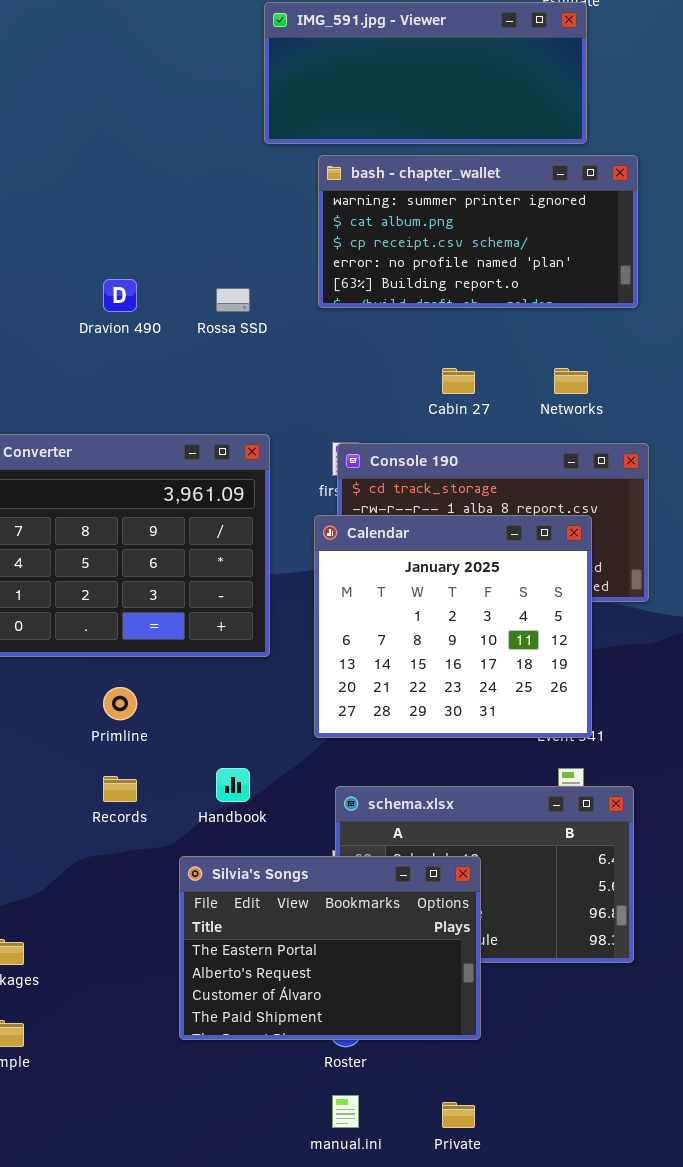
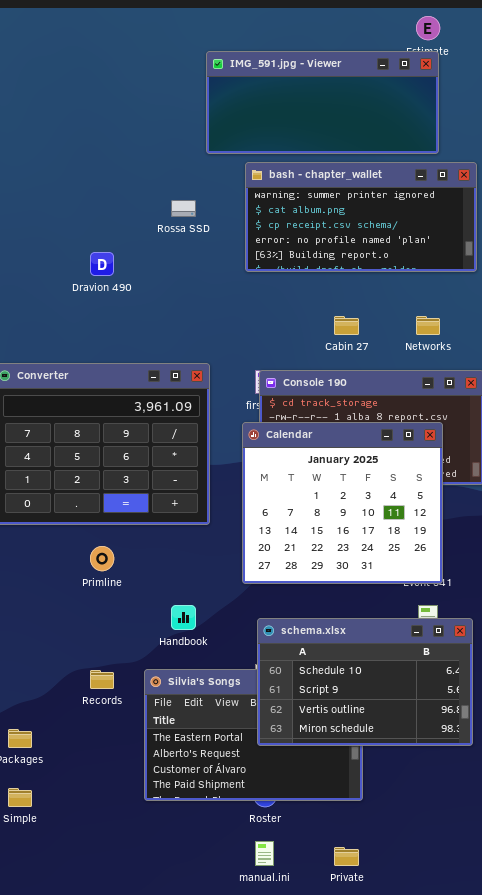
Rossa SSD: [216,288,250,312] -> [171,200,196,217], moved
Records: [103,776,137,802] -> [90,670,114,689], moved
schema.xlsx: [335,786,634,963] -> [257,618,473,746], raised

